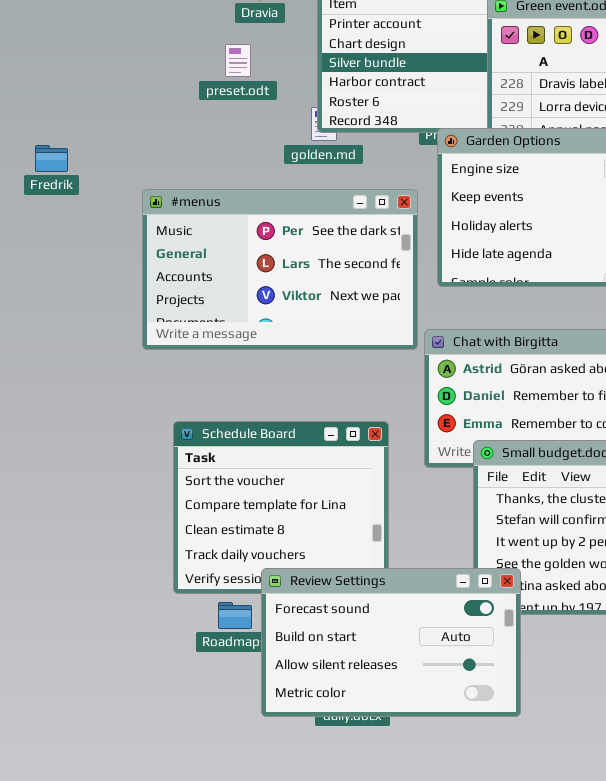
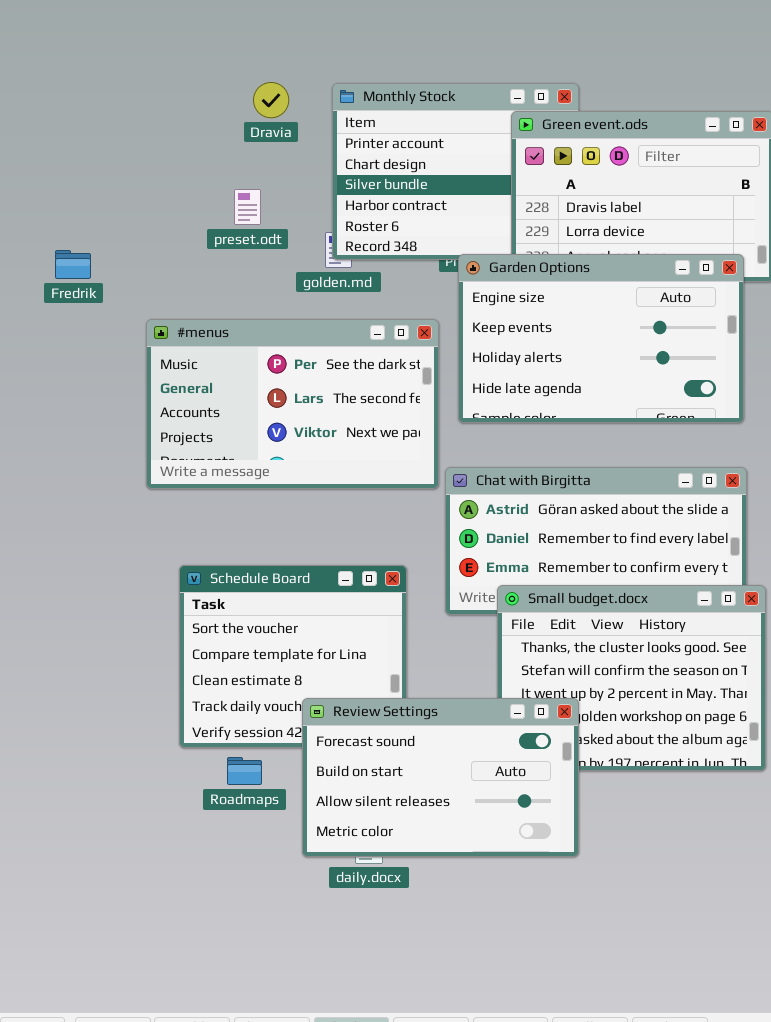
preset.odt: [225,44,251,77] -> [234,189,261,225], moved
Fredrik: [35,145,68,172] -> [55,250,91,279], moved
Review Settings: [261,568,521,717] -> [302,698,579,857], moved

